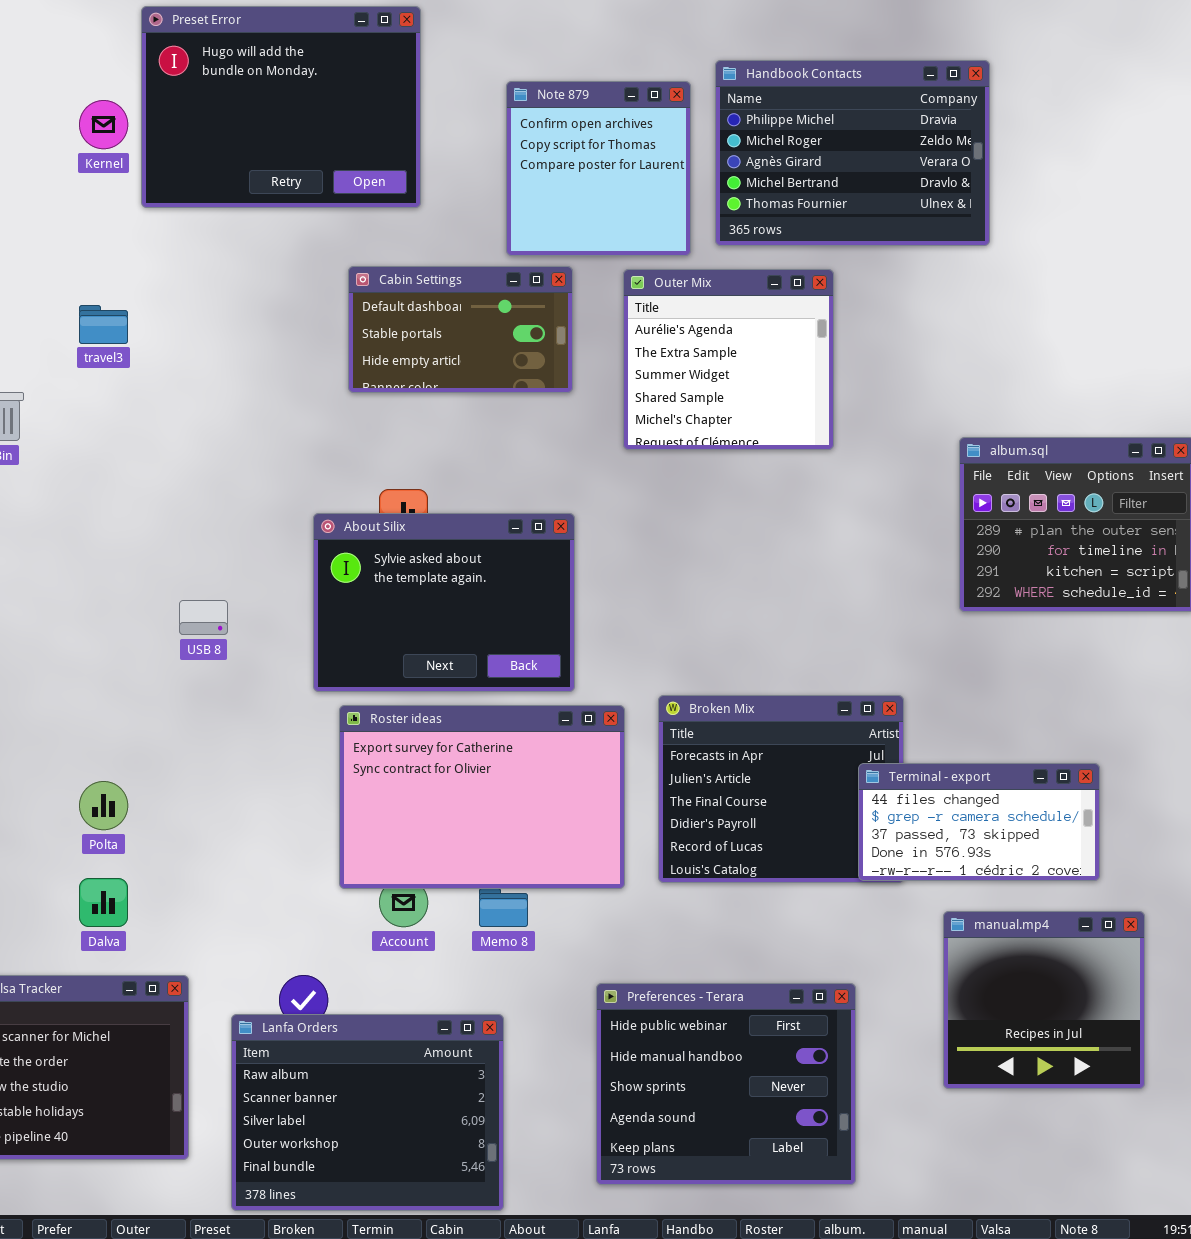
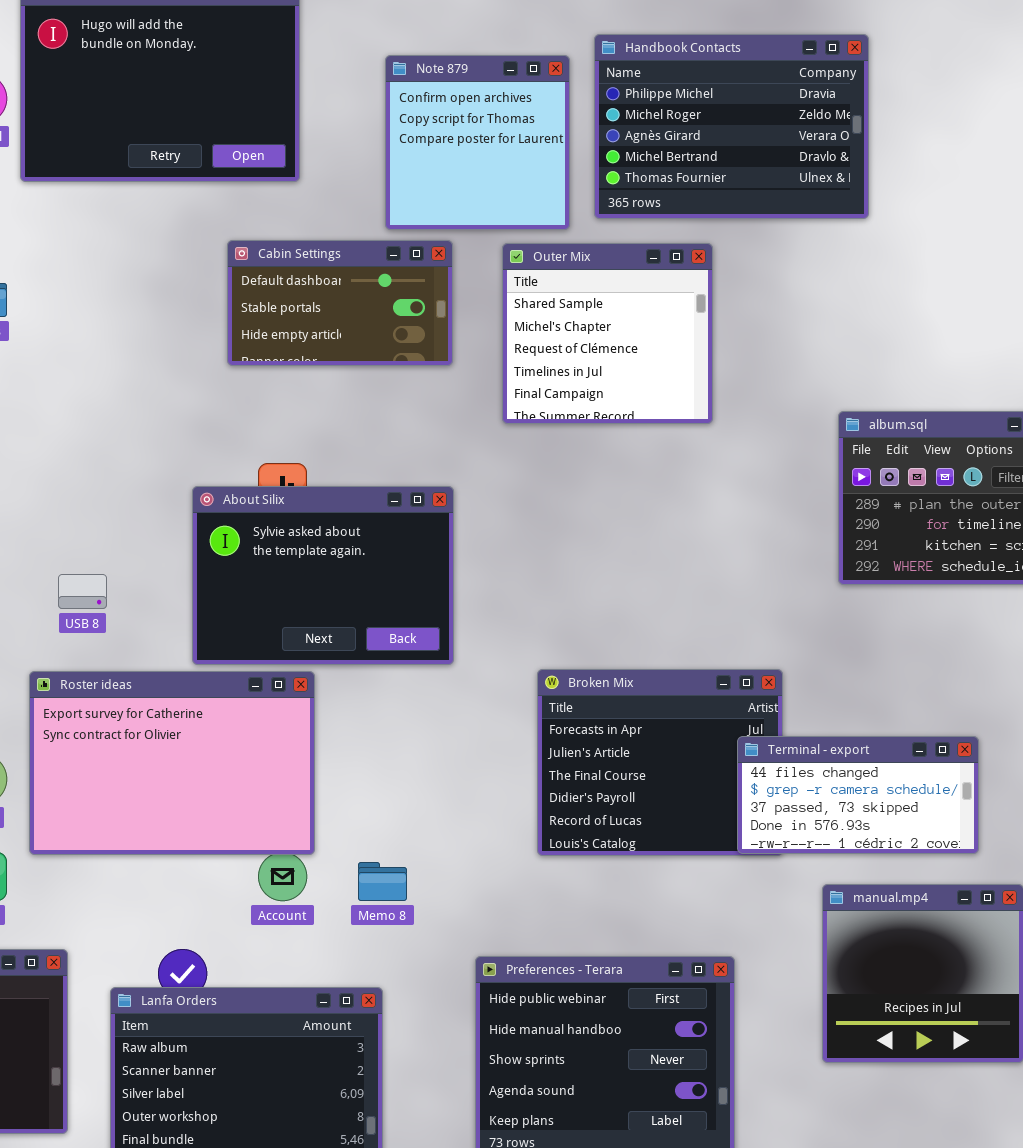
Outer Mix: [623,269,834,450] -> [502,243,713,424], scrolled down 3 rows
Roster ideas: [339,705,625,889] -> [29,671,315,855], moved

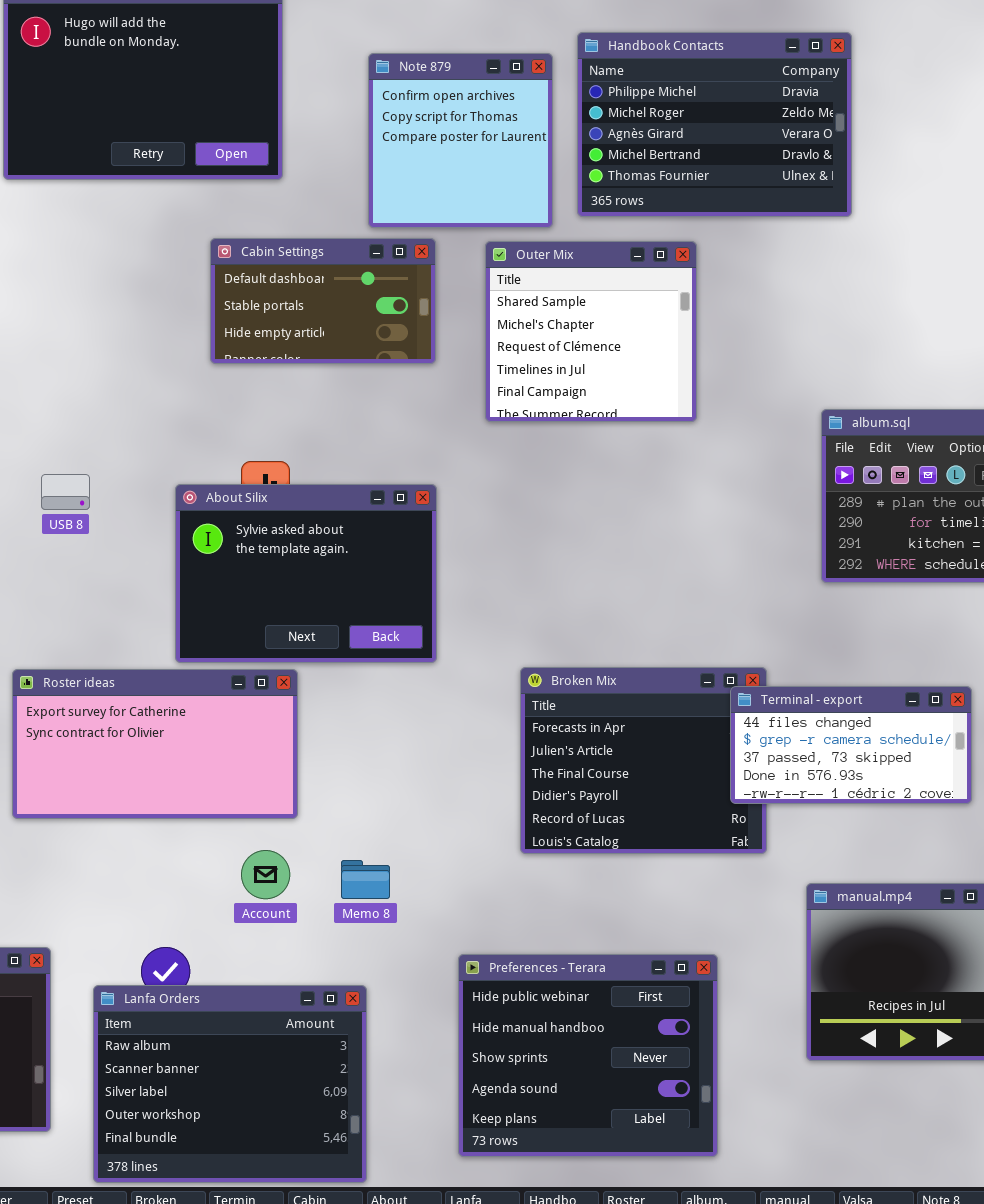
USB 8: [58,574,107,609] -> [41,474,90,510], moved
Roster ideas: [29,671,315,855] -> [12,669,298,819], resized
Terminal - export: [737,736,979,854] -> [730,686,972,804], moved

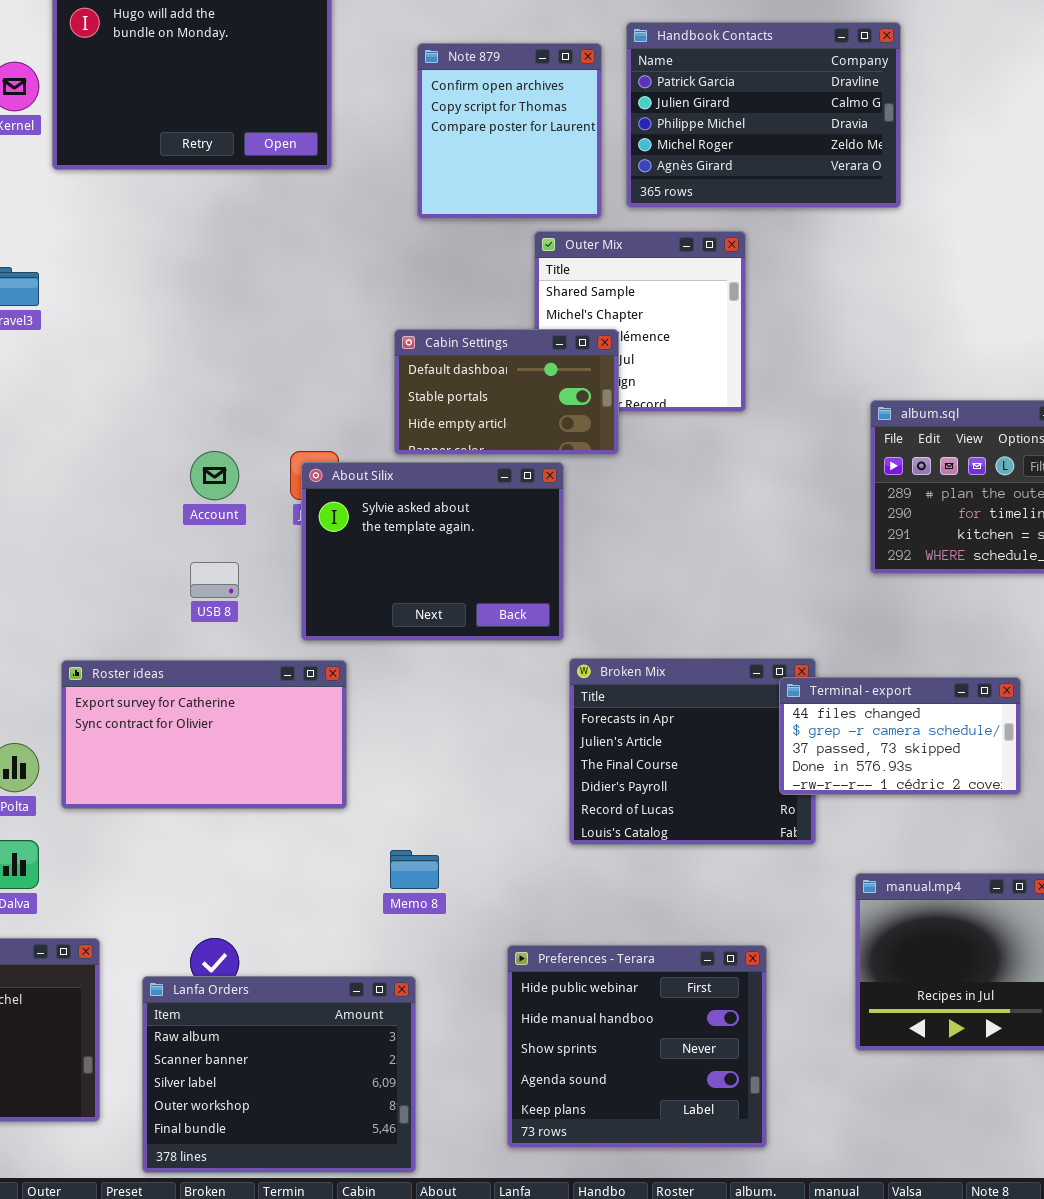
Handbook Contacts: [577,32,852,217] -> [626,22,901,208], scrolled up 2 rows
Cabin Settings: [210,238,436,364] -> [394,329,619,455], moved
USB 8: [41,474,90,510] -> [190,562,239,598], moved
About Silix: [175,484,437,663] -> [301,462,564,641], moved
Account: [241,850,290,899] -> [190,451,239,500], moved

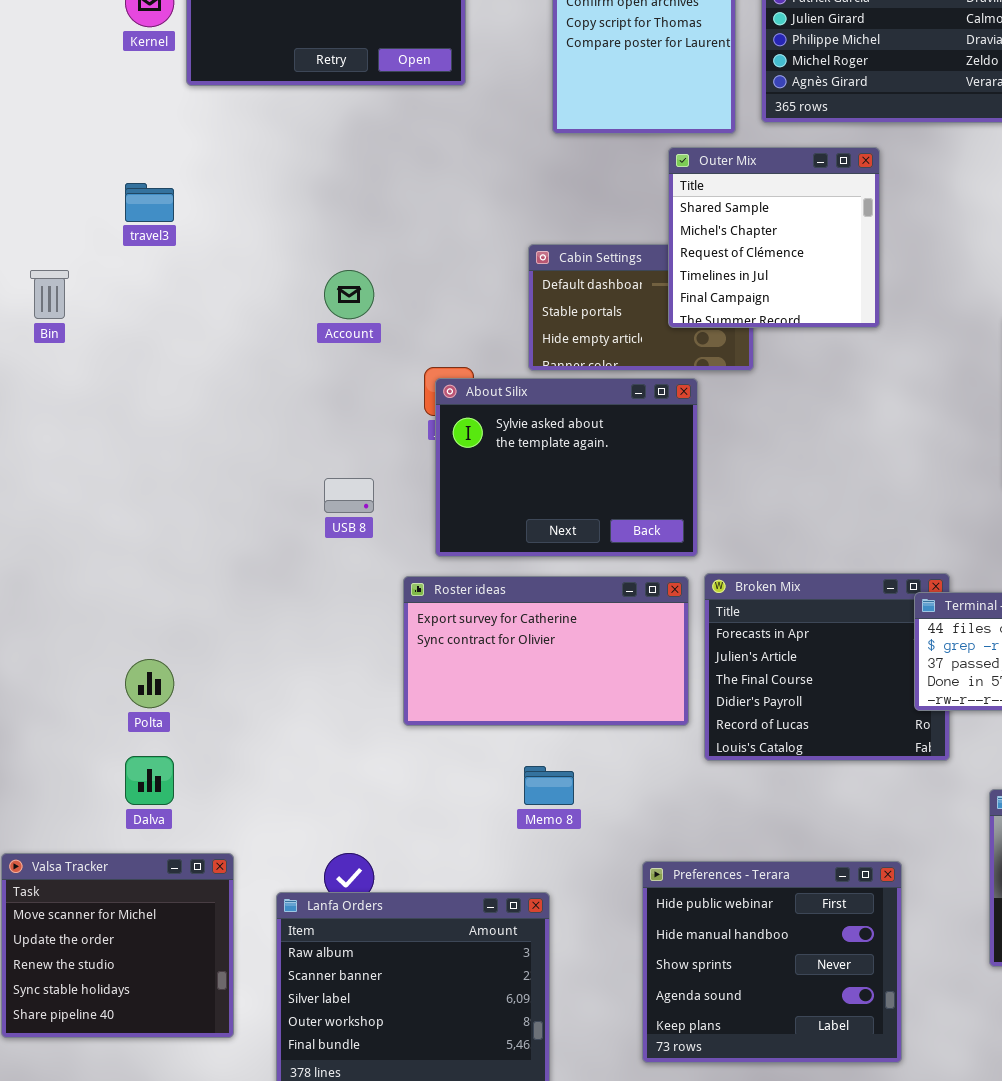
Outer Mix: [534,231,746,412] -> [668,147,880,328], raised
Account: [190,451,239,500] -> [324,270,374,319], moved
Roster ideas: [61,660,347,809] -> [403,576,689,726], moved

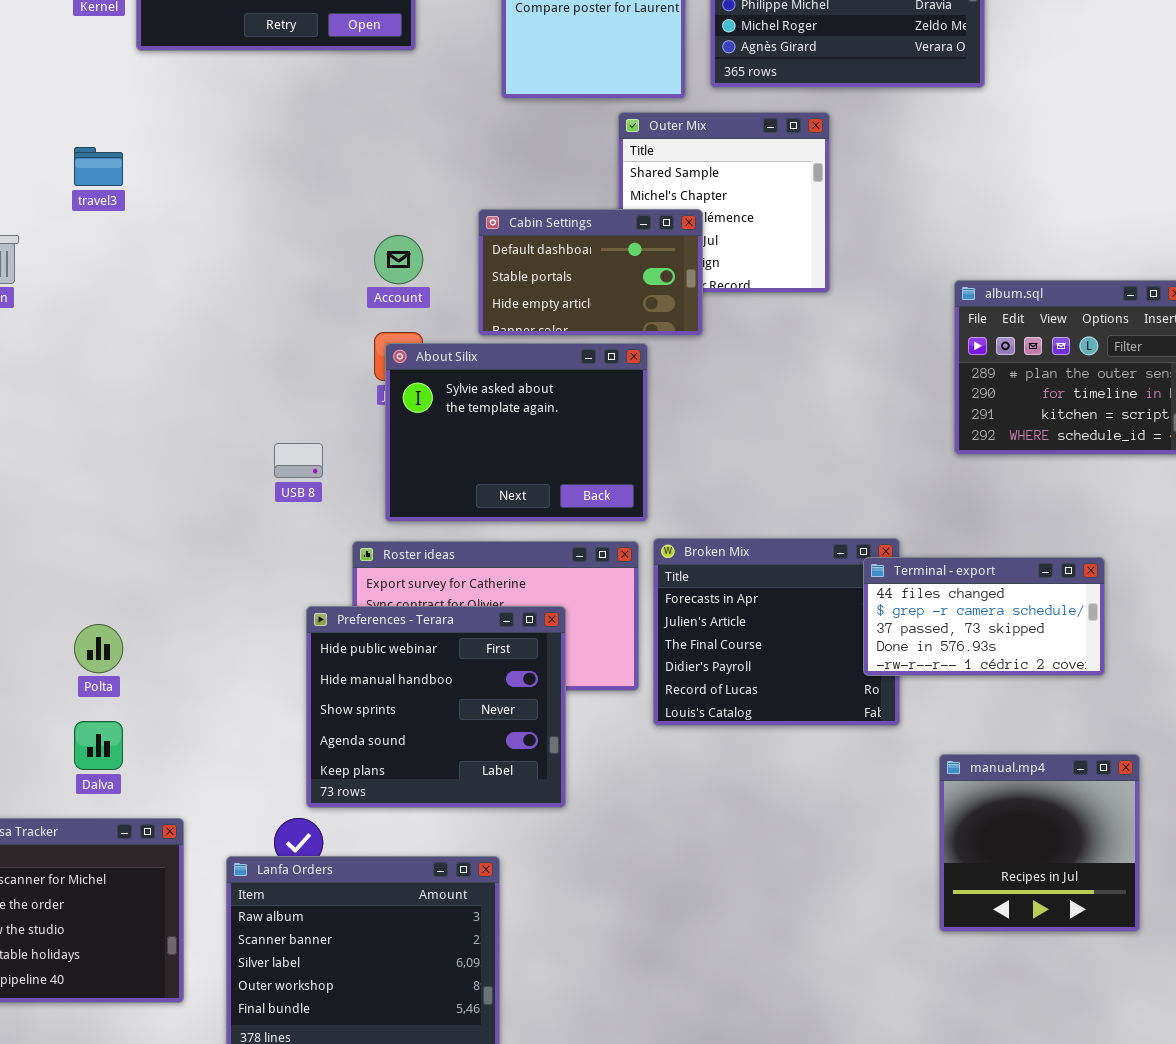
Cabin Settings: [528,244,754,371] -> [478,209,703,336], raised
Account: [324,270,374,319] -> [374,235,423,284], moved
Preferences - Terara: [642,861,902,1063] -> [306,606,566,808], moved

